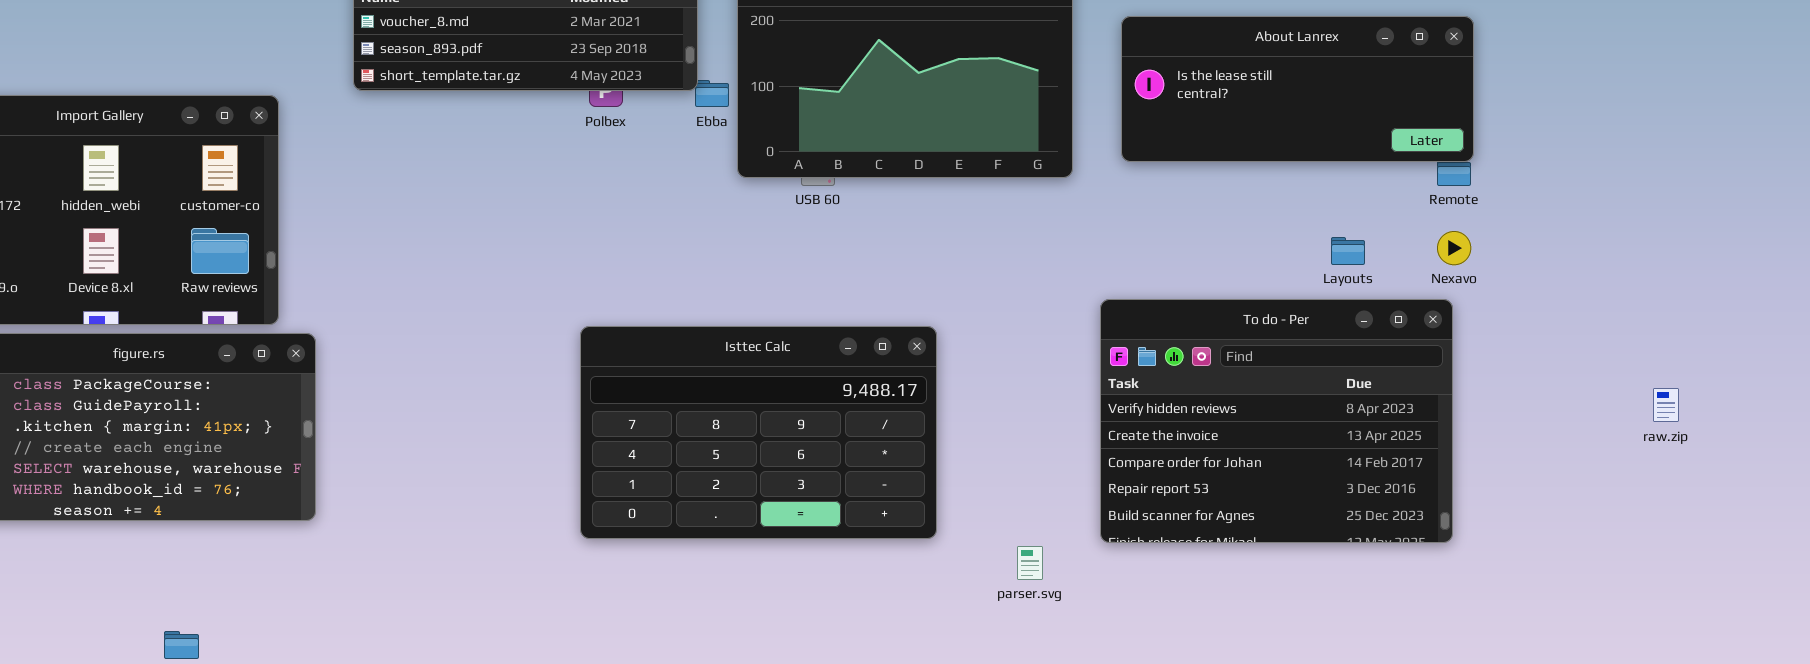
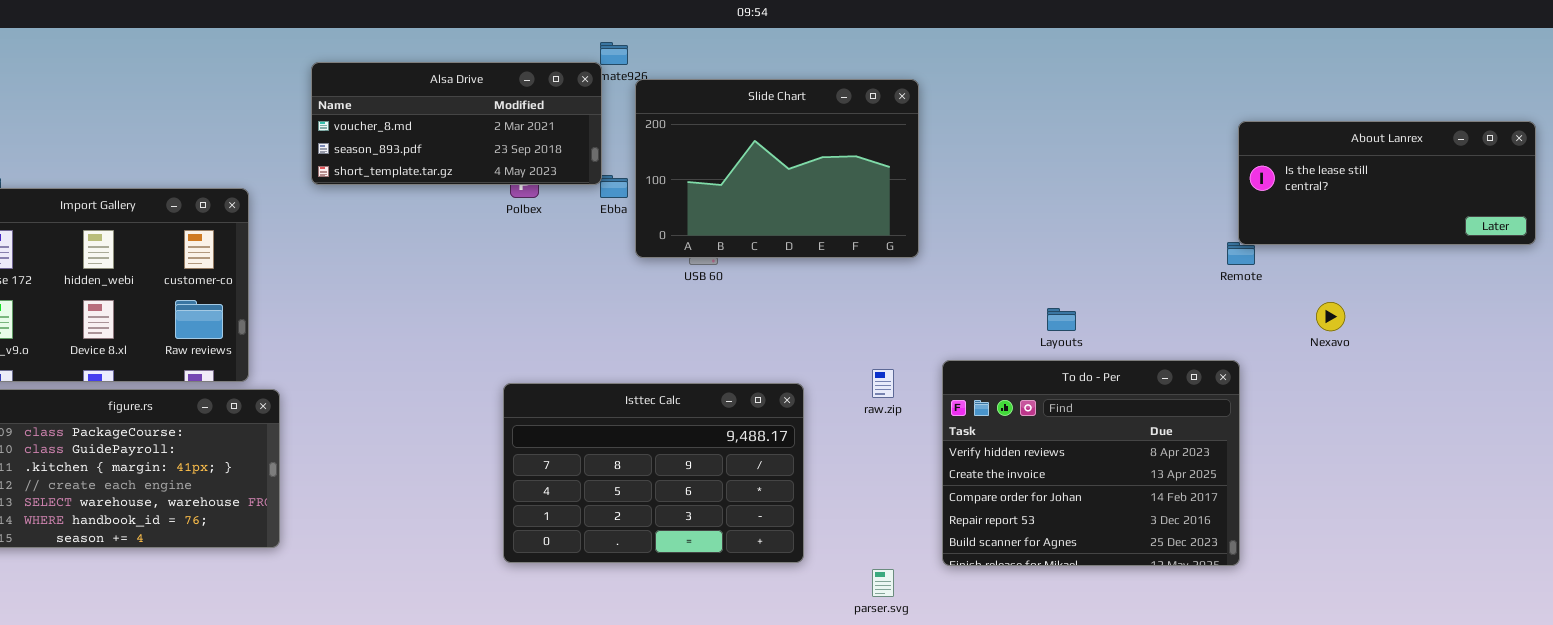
About Lanrex: [1121,16,1474,162] -> [1238,121,1536,245], moved
Nexavo: [1437,231,1471,265] -> [1316,302,1345,331], moved
Layouts: [1331,237,1365,265] -> [1047,308,1076,331], moved
raw.zip: [1653,388,1679,422] -> [872,369,894,398], moved

